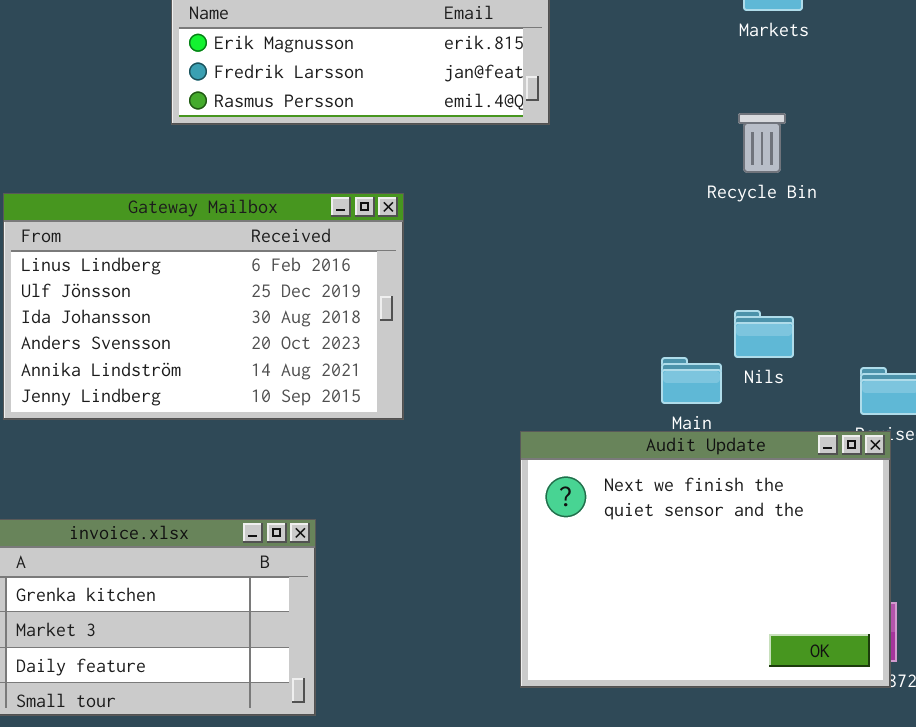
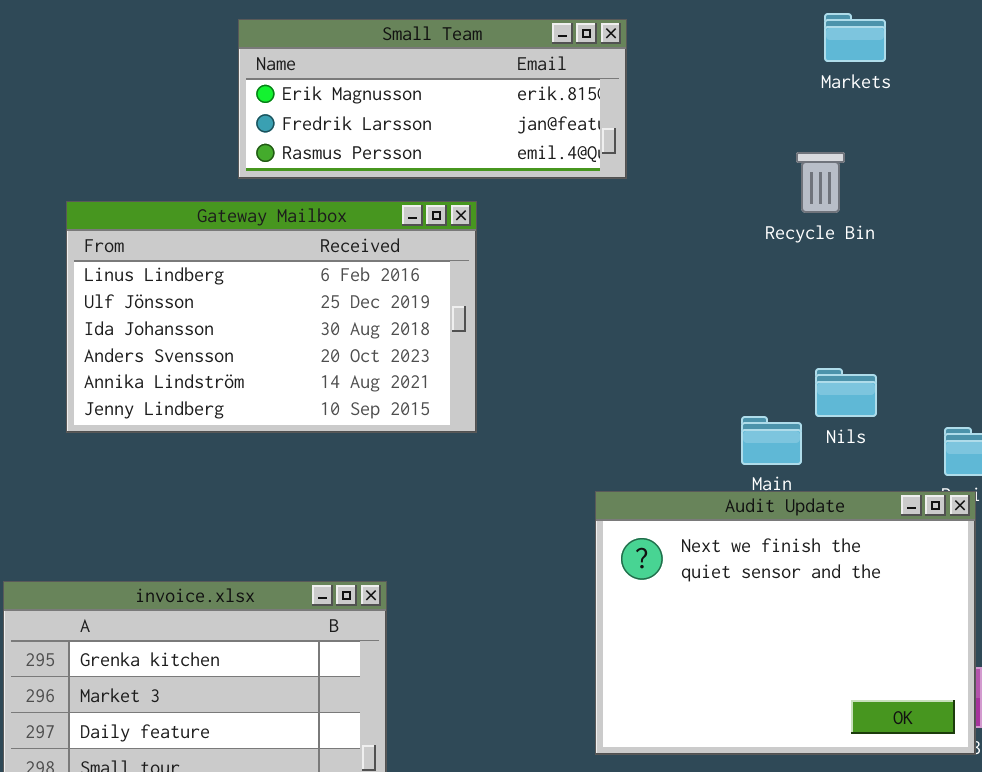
Recycle Bin: [738,113,786,173] -> [796,152,845,213], moved
Gateway Mailbox: [3,193,404,420] -> [66,201,477,433], moved

